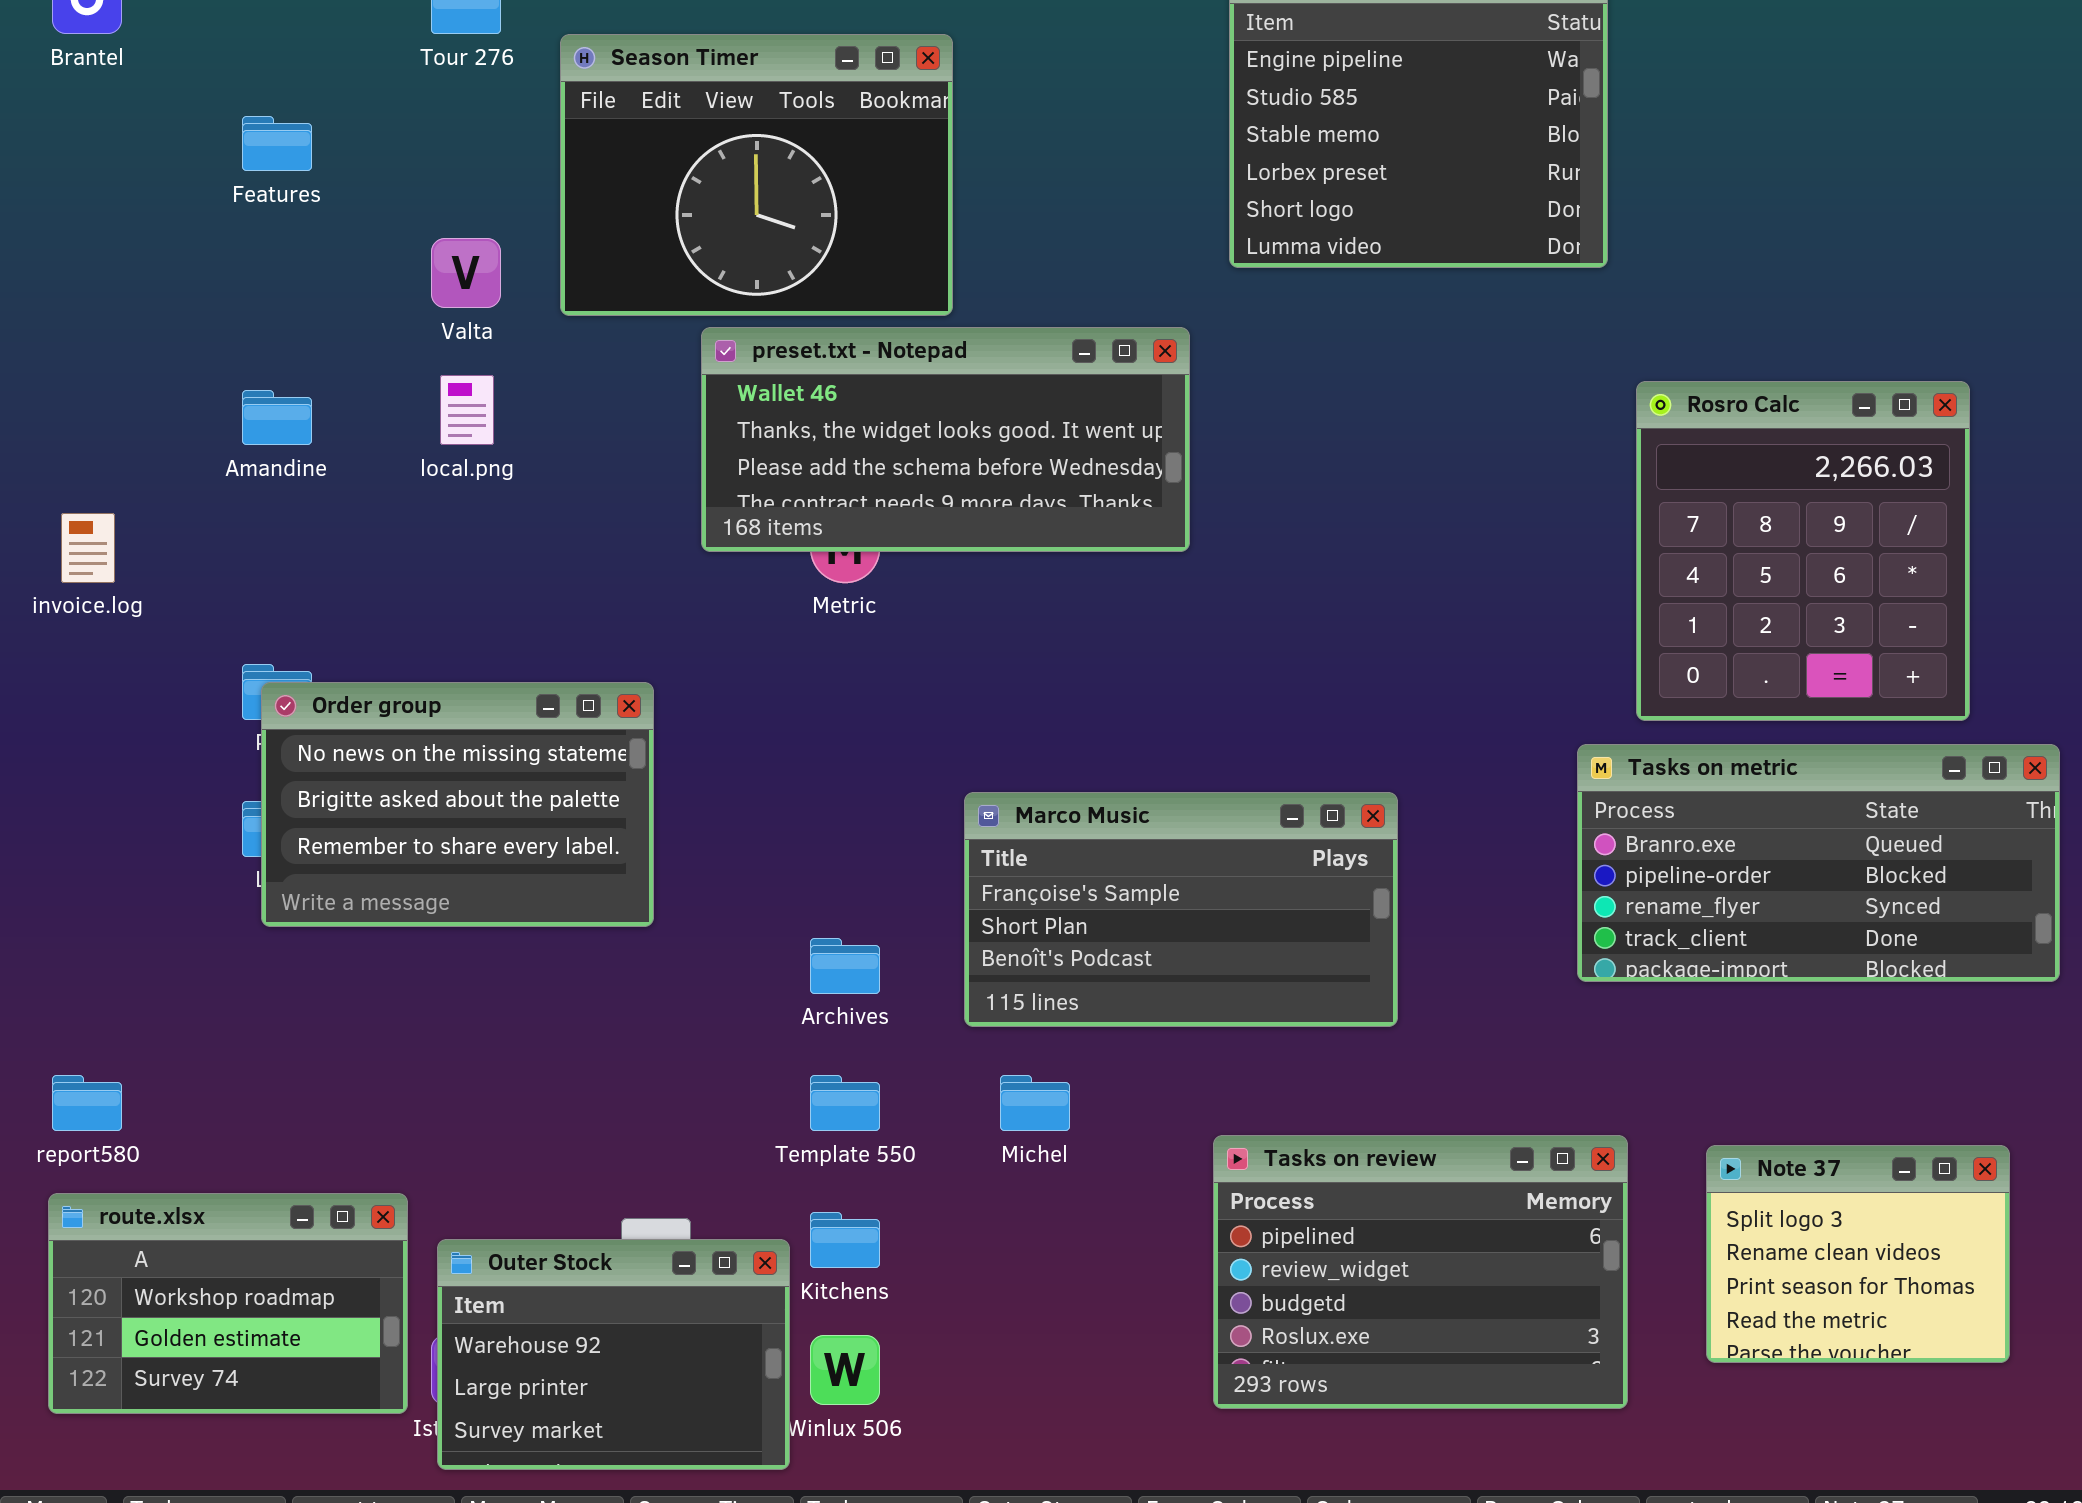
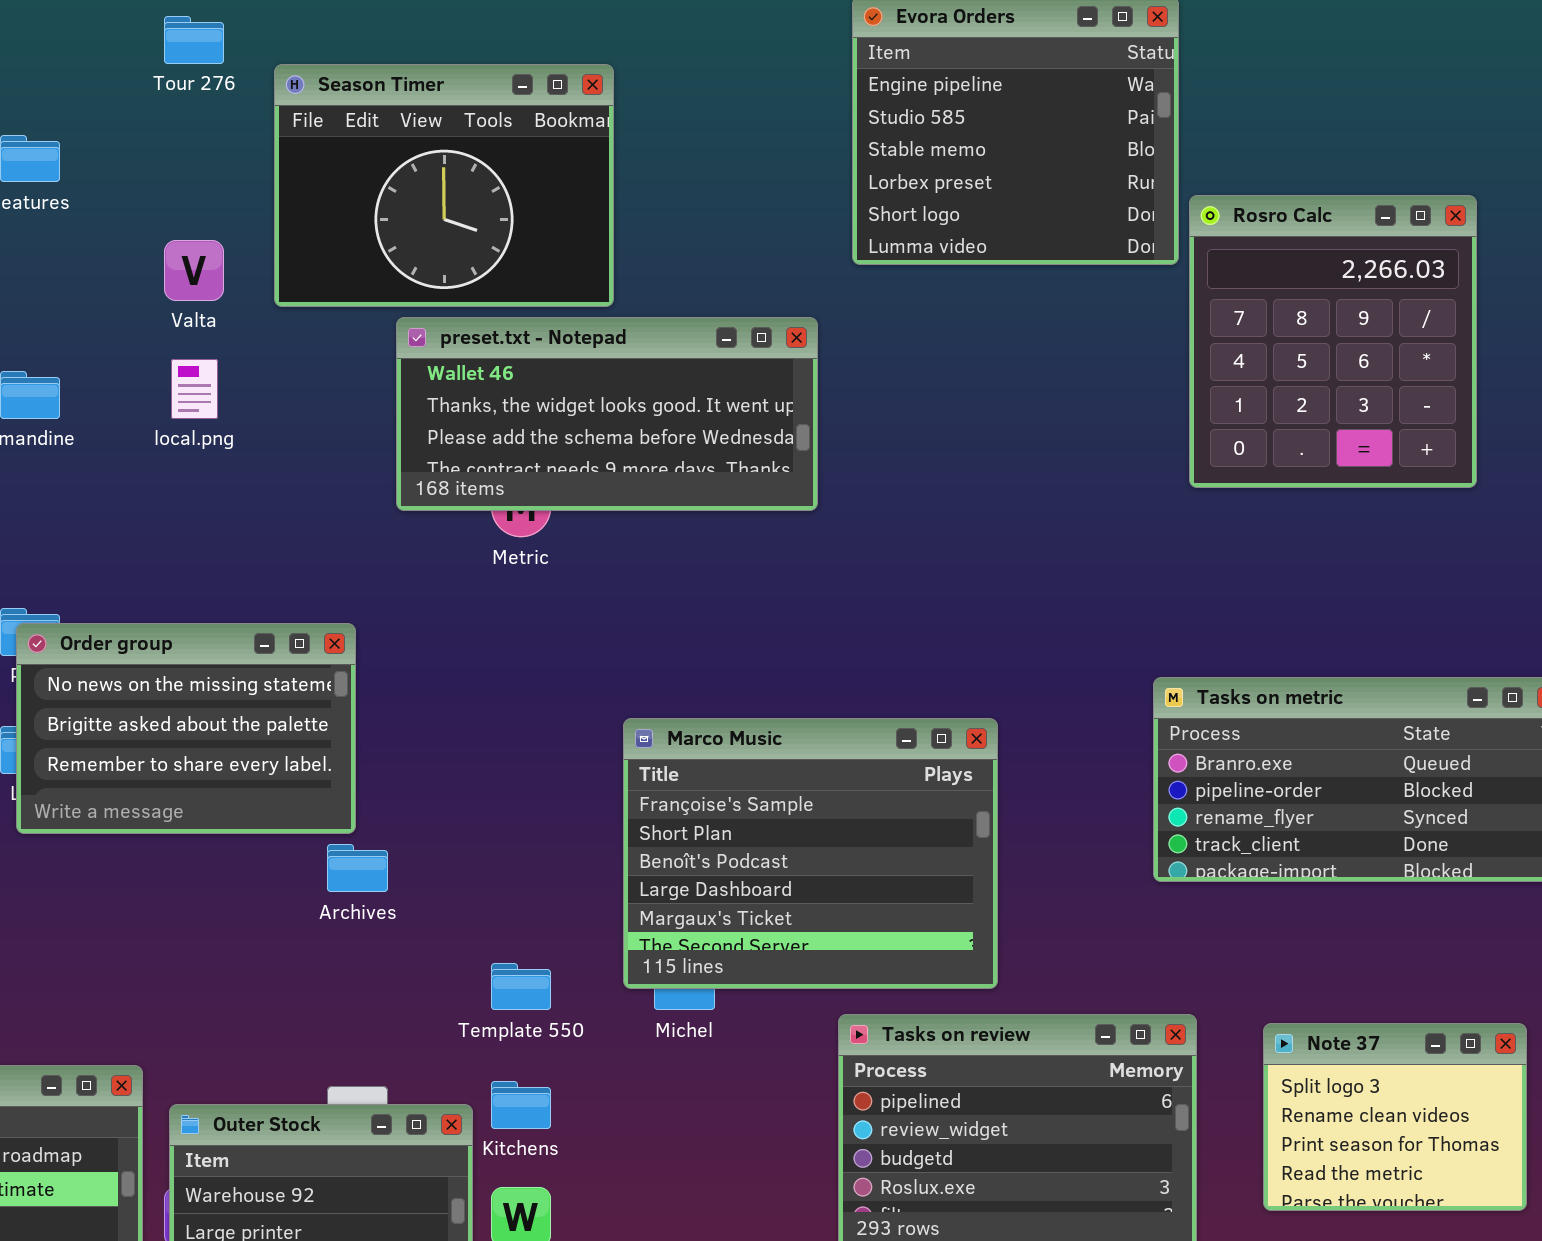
Rosro Calc: [1636,381,1970,721] -> [1189,195,1477,488], moved
Marco Music: [964,792,1398,1027] -> [623,718,998,989], resized
Archives: [810,938,880,994] -> [327,844,388,892], moved

